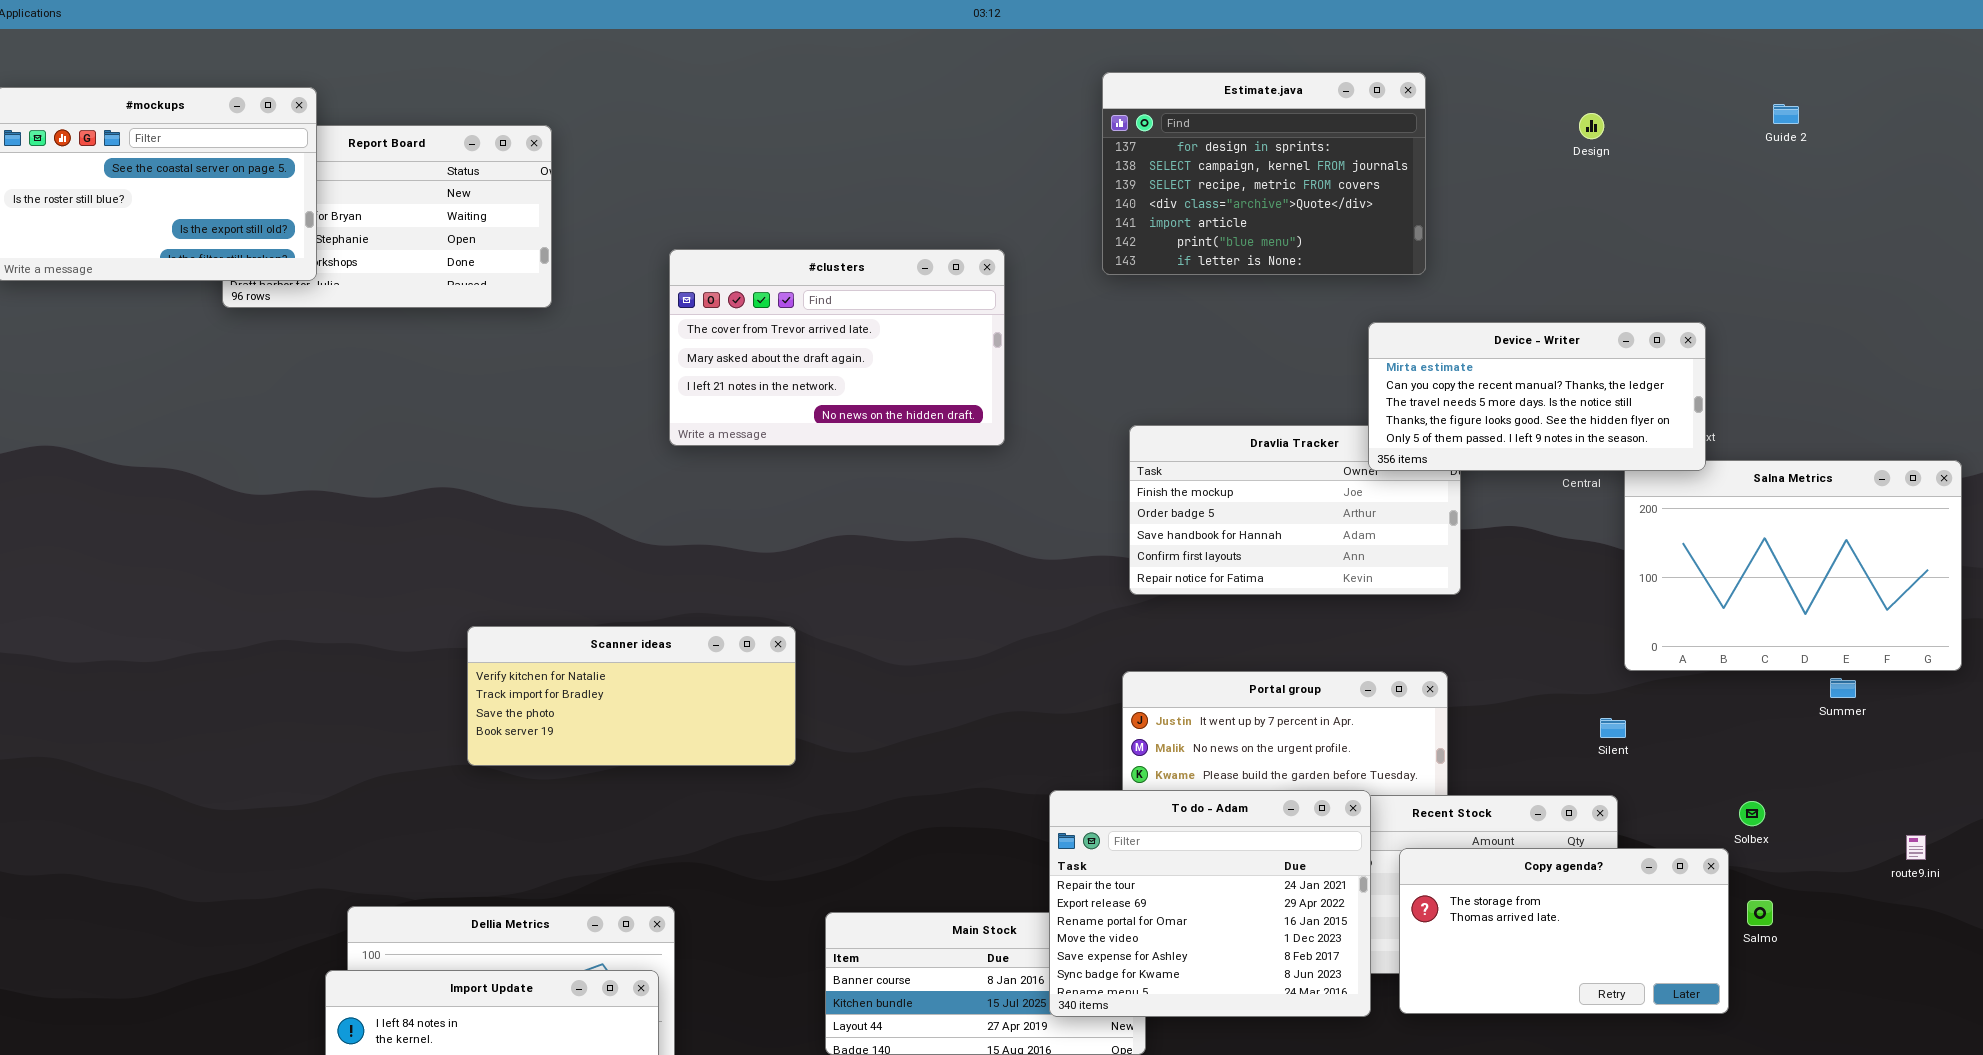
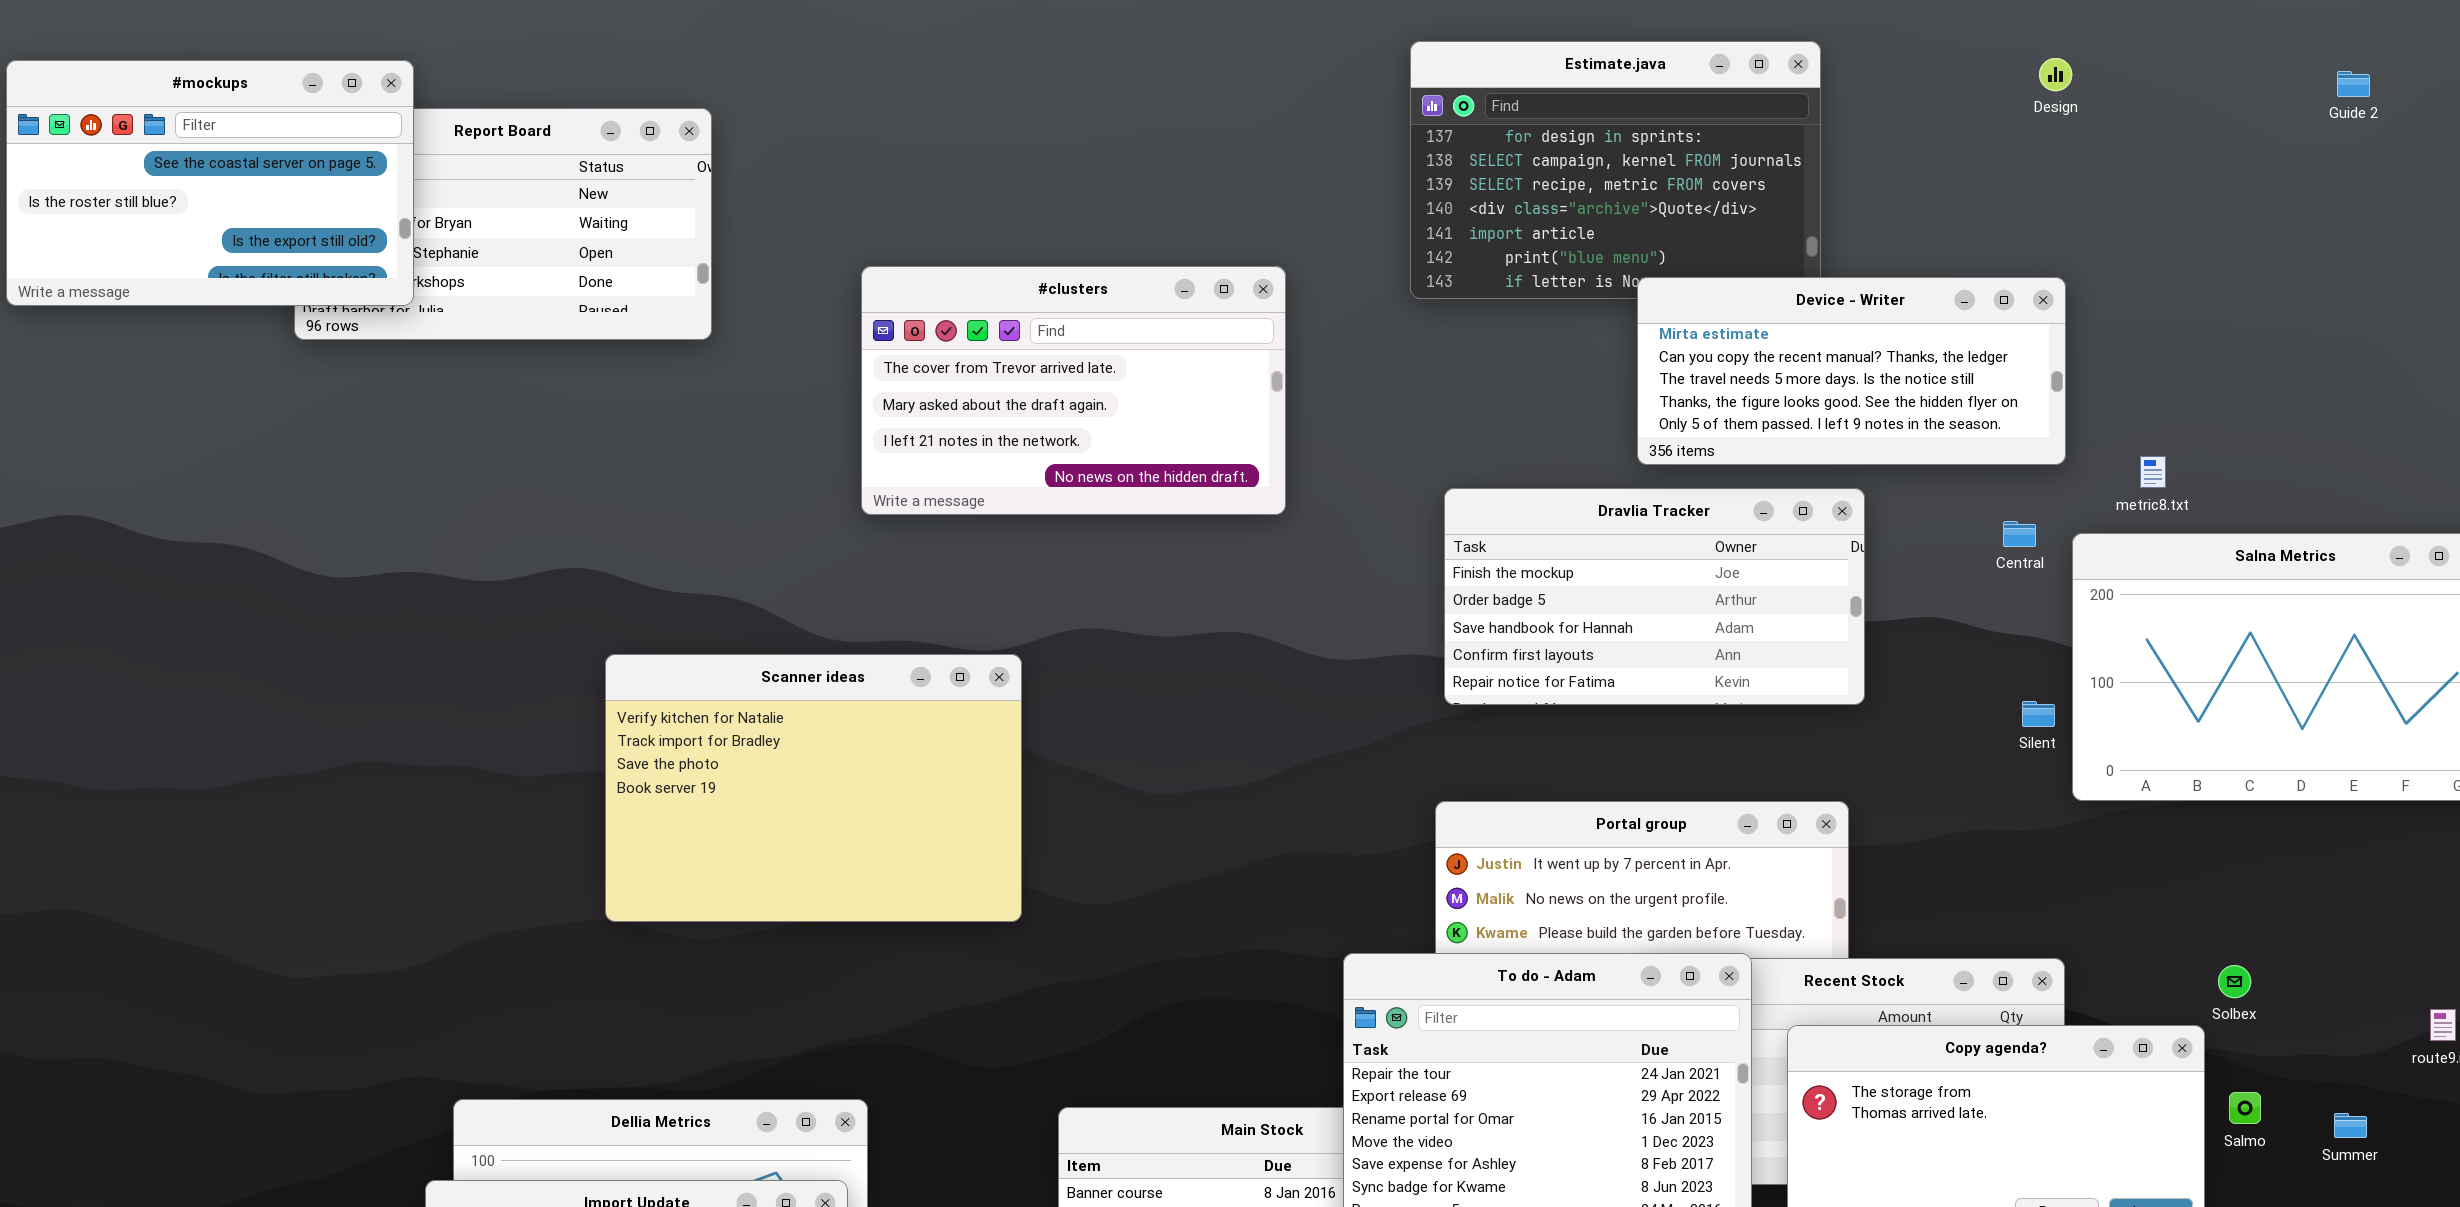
Guide 2: [1773,104,1799,124] -> [2337,71,2370,97], moved
Design: [1579,113,1604,139] -> [2039,58,2072,91], moved
Device - Writer: [1368,322,1706,471] -> [1637,277,2066,465], moved
Scanner ideas: [467,626,796,766] -> [605,654,1022,922], resized
Summer: [1830,678,1856,698] -> [2334,1113,2367,1138], moved
Silent: [1600,718,1626,738] -> [2022,701,2055,727], moved

